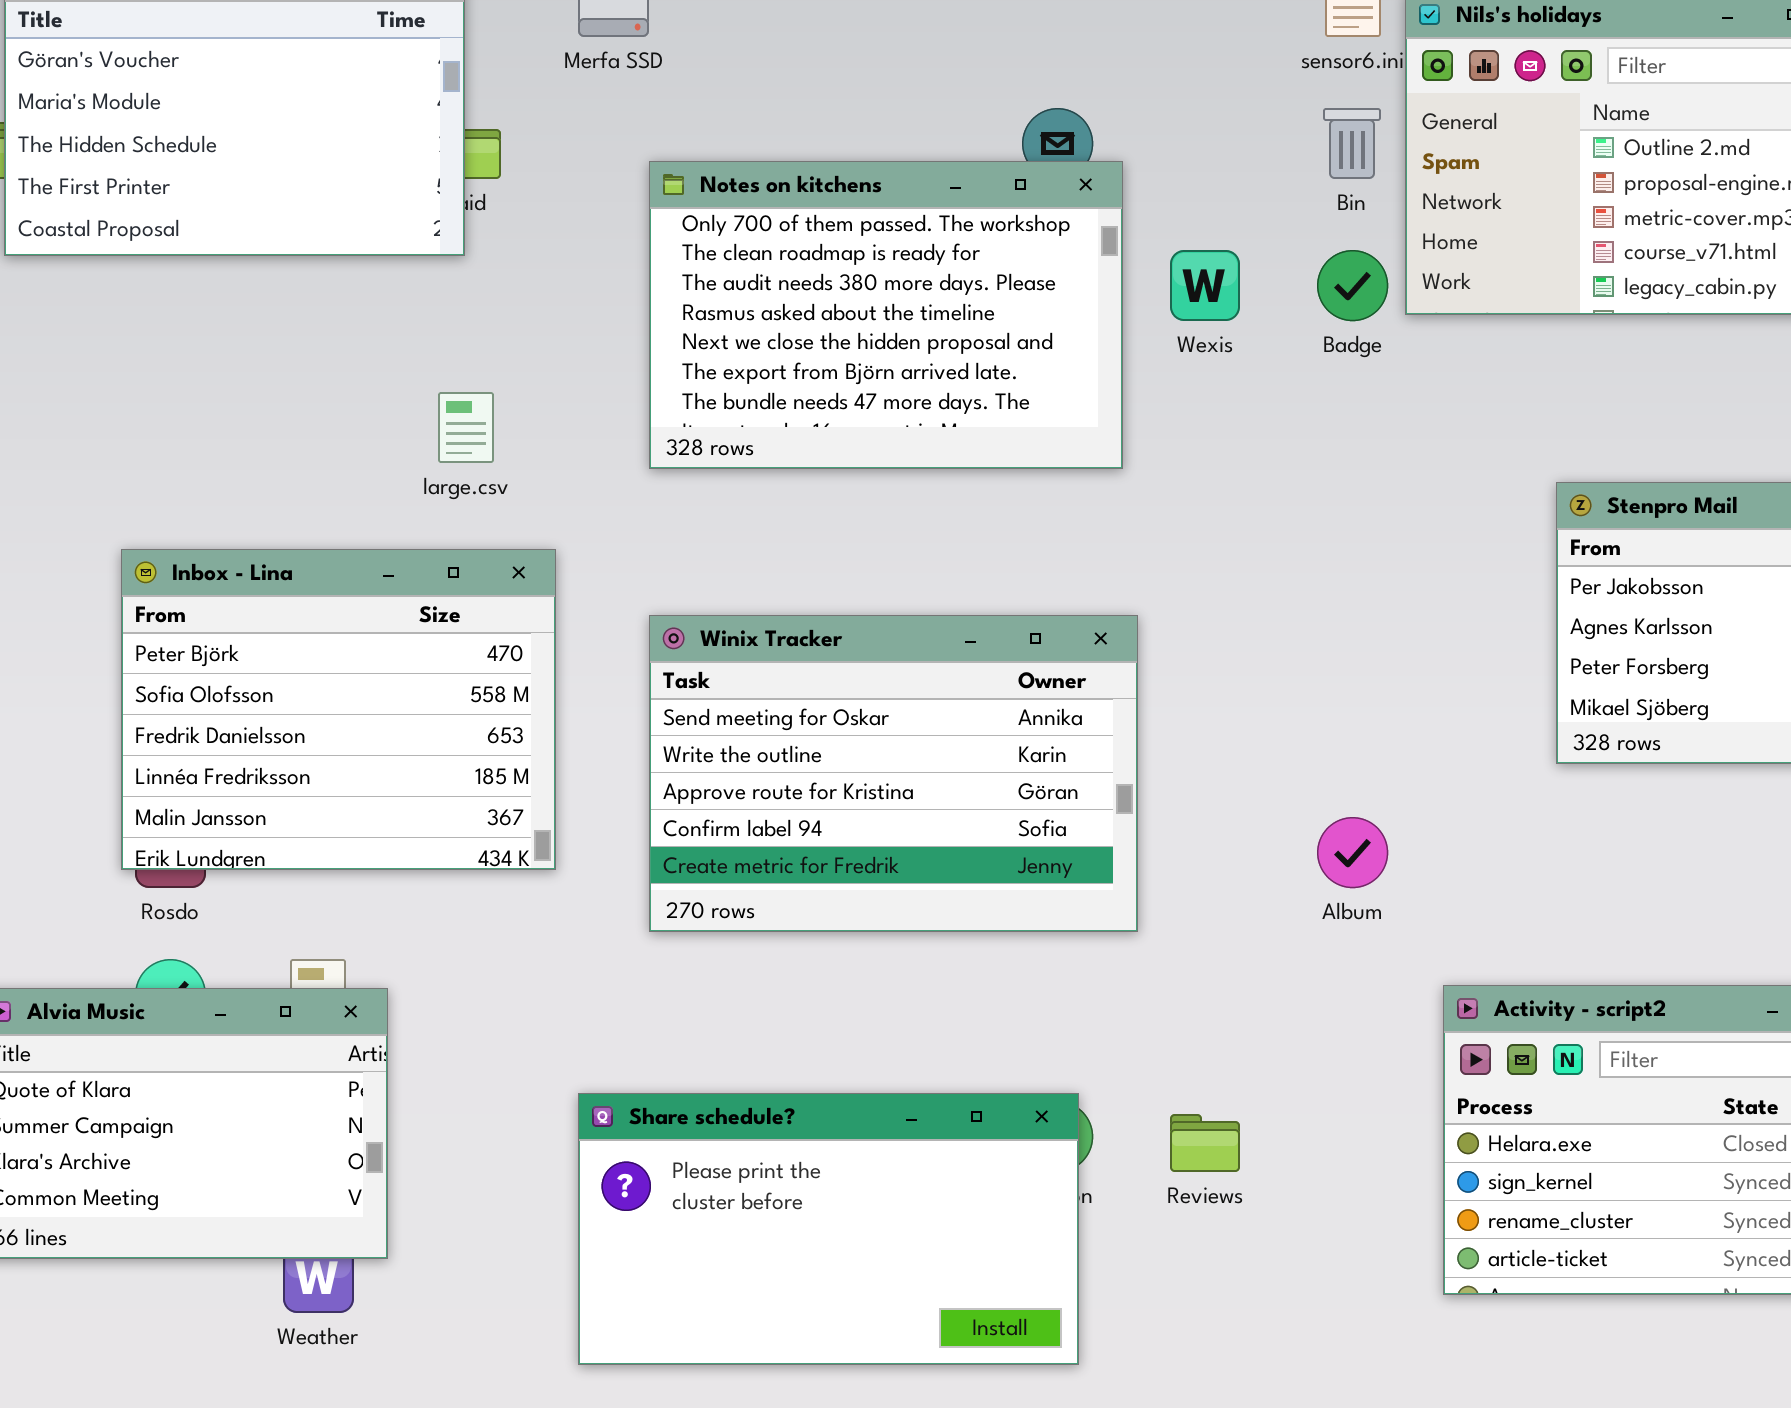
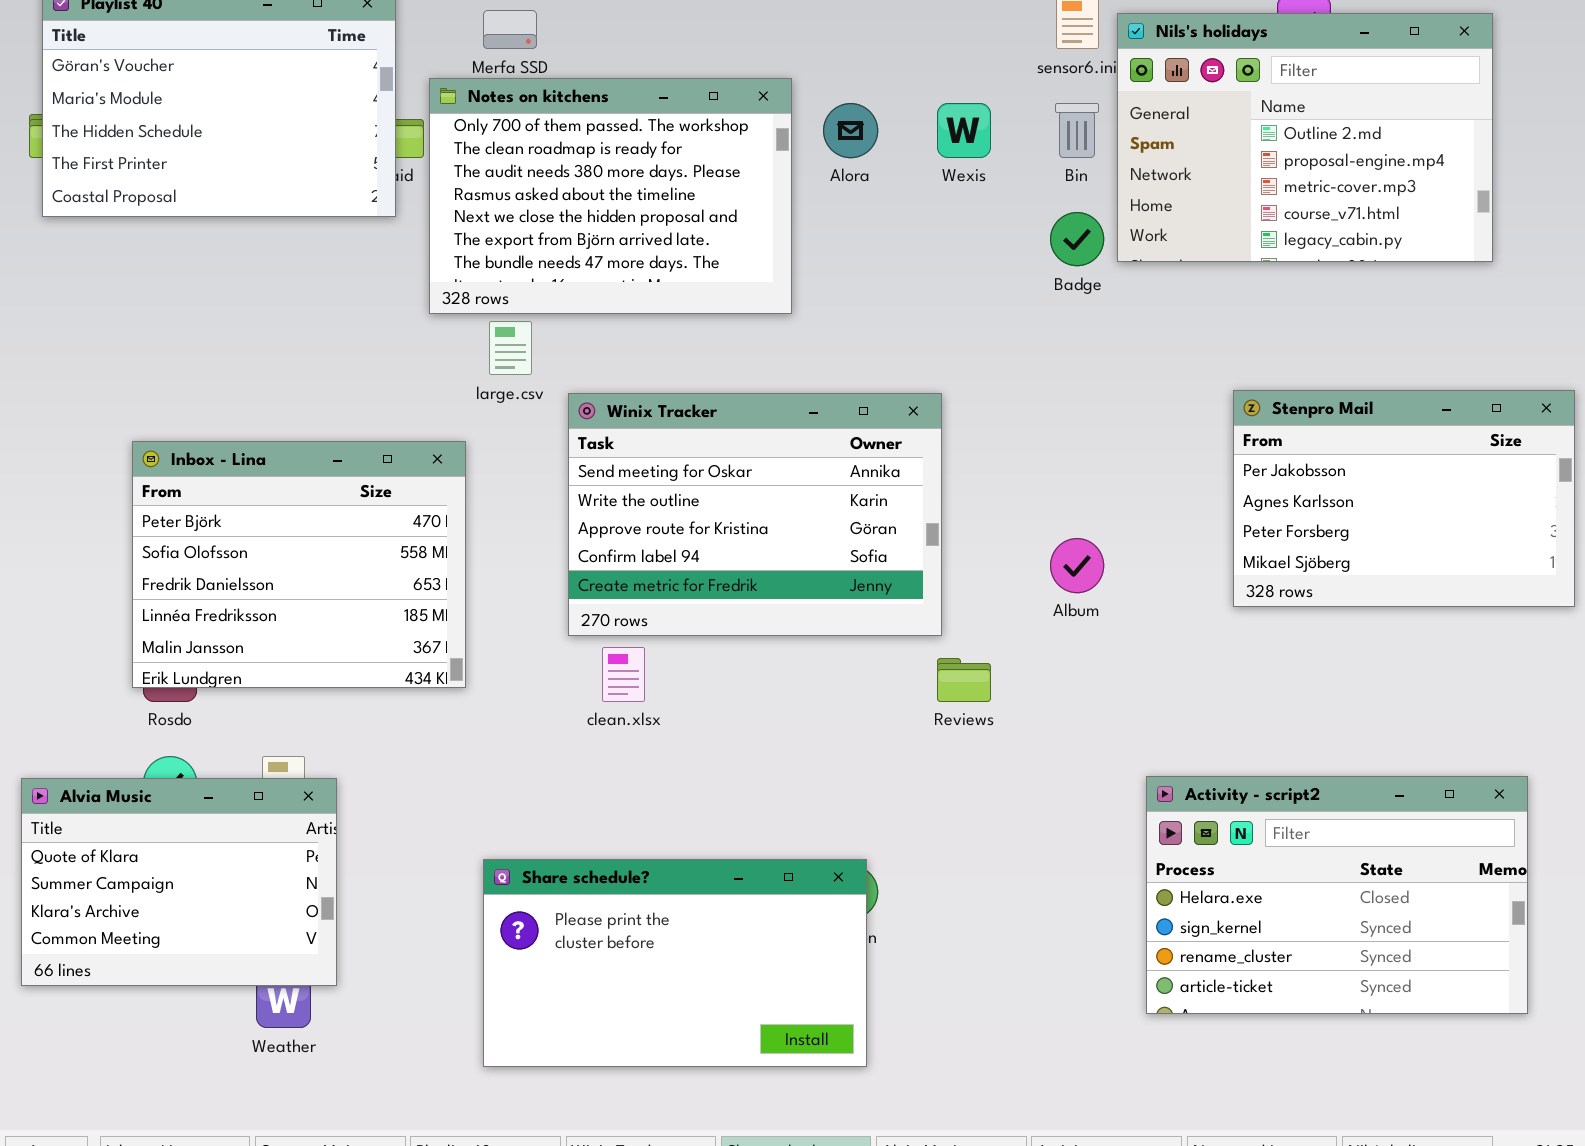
Notes on kitchens: [649,161,1123,469] -> [429,78,792,314], moved
Wexis: [1170,250,1240,321] -> [937,103,991,158], moved
large.csv: [438,392,494,463] -> [489,321,532,375], moved
Winix Tracker: [649,615,1138,932] -> [568,393,942,636], moved
Album: [1317,817,1388,888] -> [1050,538,1104,593], moved
Reviews: [1170,1114,1240,1172] -> [937,658,991,702], moved

